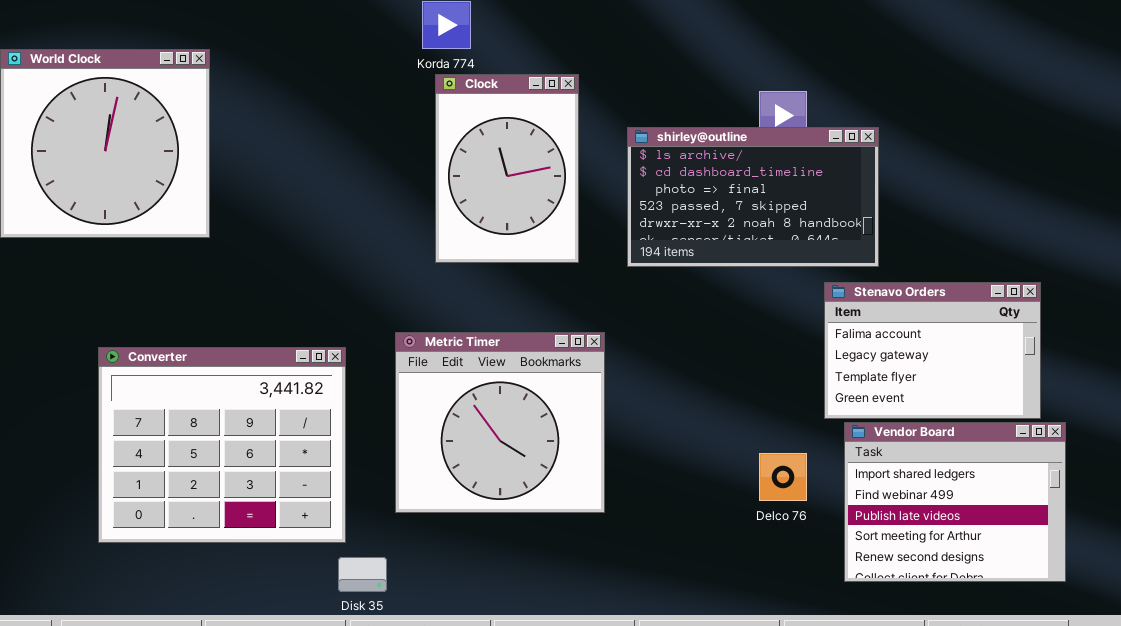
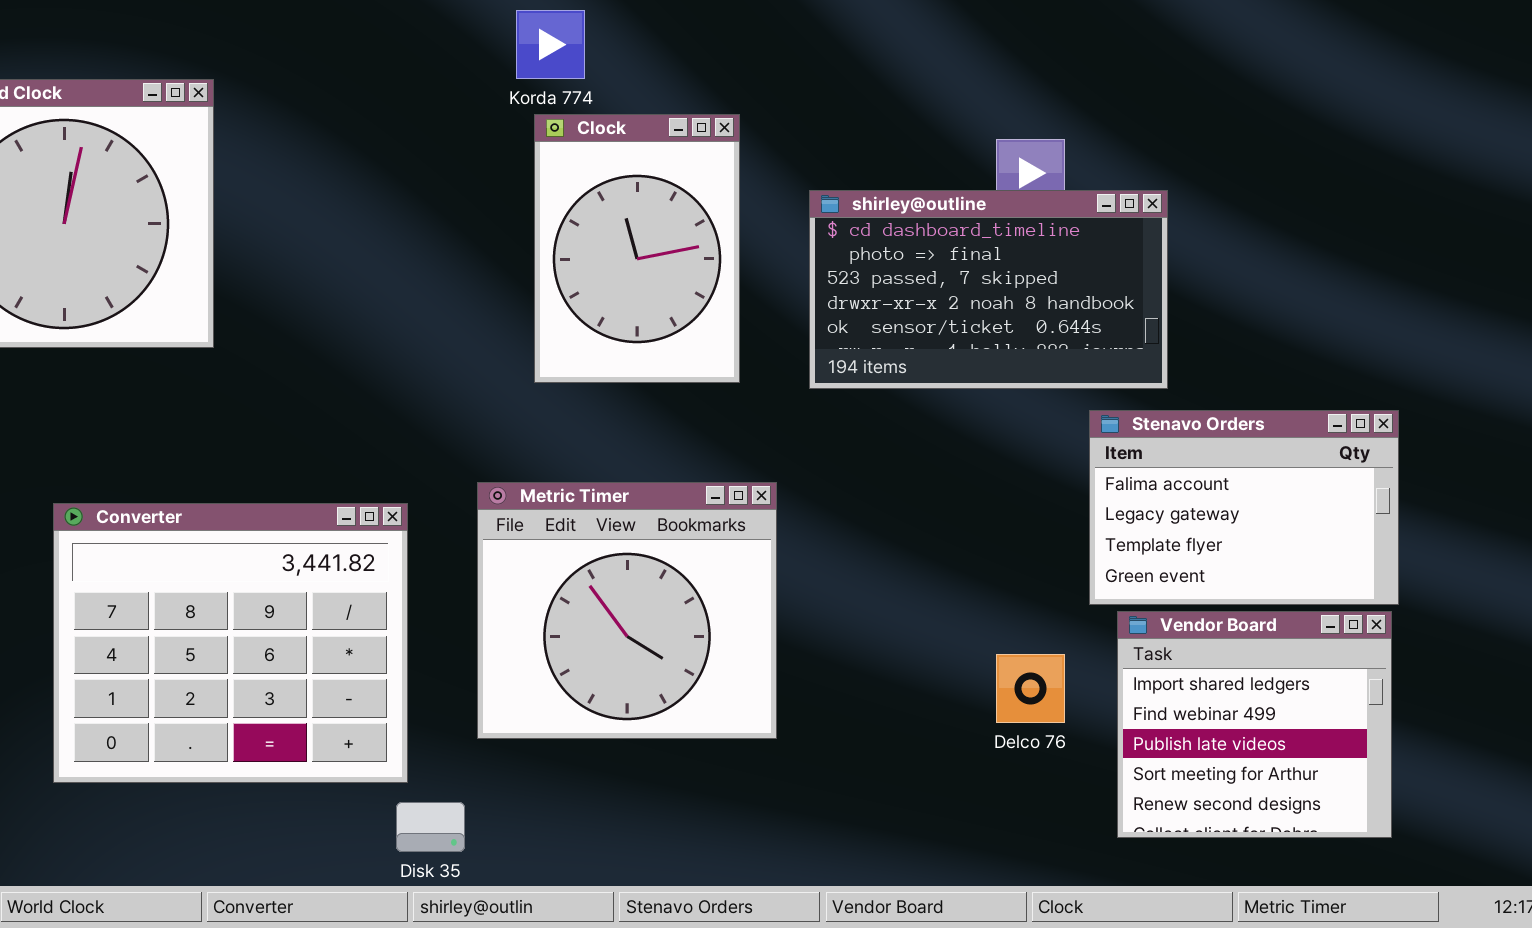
shirley@outline: [627,127,879,267] -> [809,190,1168,389], scrolled down 1 row
Vendor Board: [844,422,1066,582] -> [1117,611,1392,838], resized

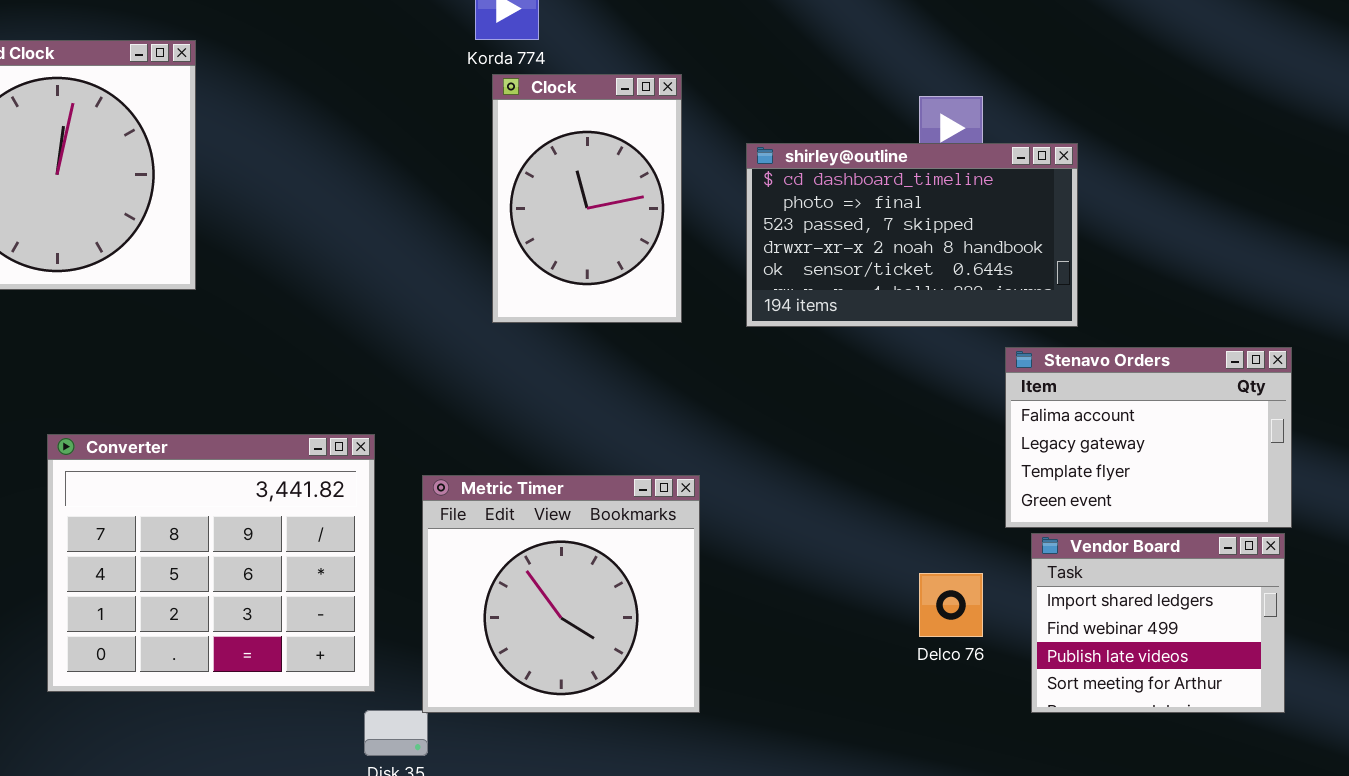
Metric Timer: [477,482,777,739] -> [422,475,700,713], moved
Vendor Board: [1117,611,1392,838] -> [1031,533,1285,713], resized

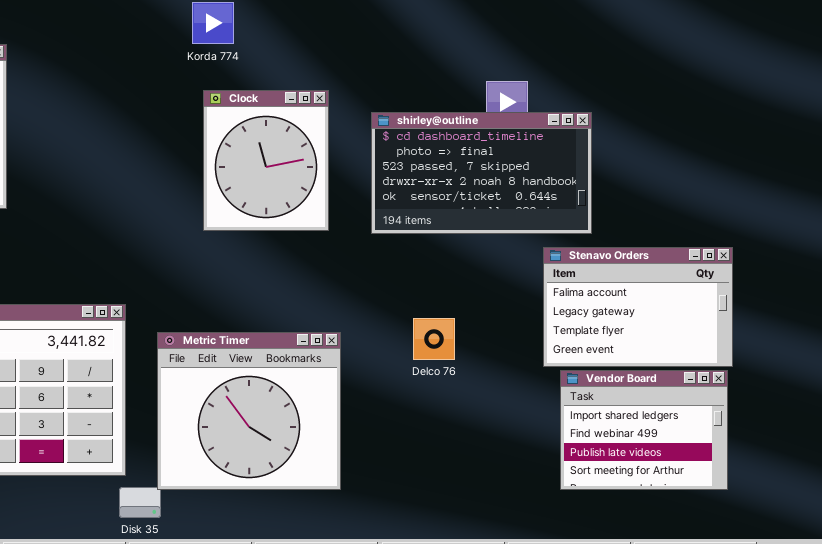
Clock: [492,74,682,323] -> [203,90,329,231], resized
Delco 76: [919,573,983,637] -> [413,318,455,360], moved

